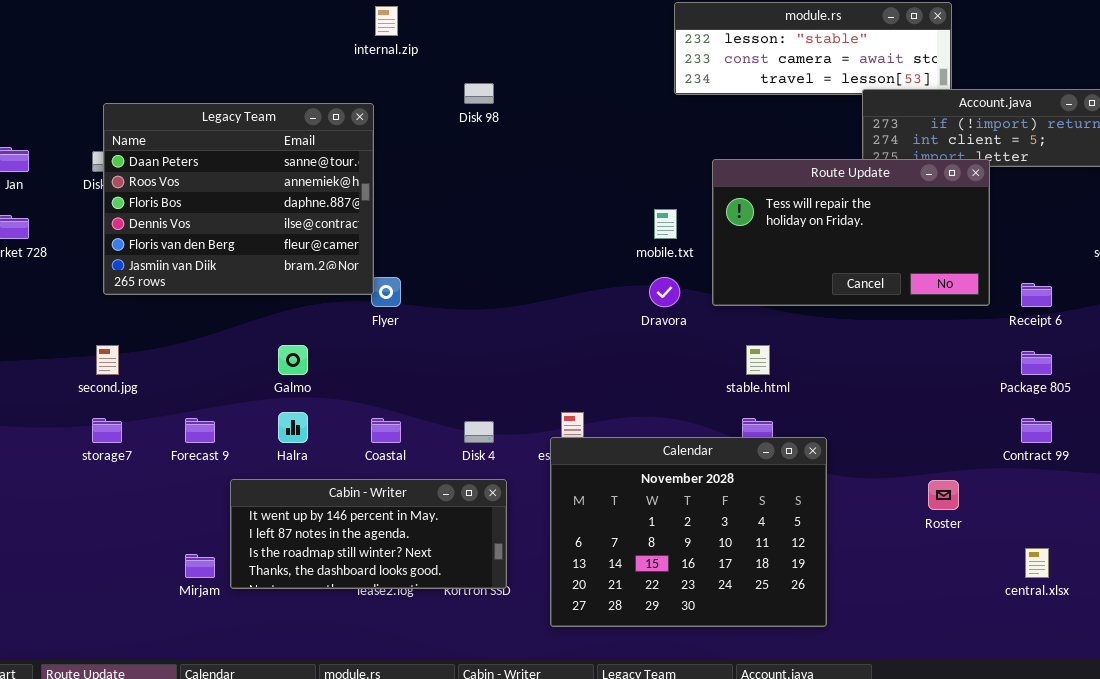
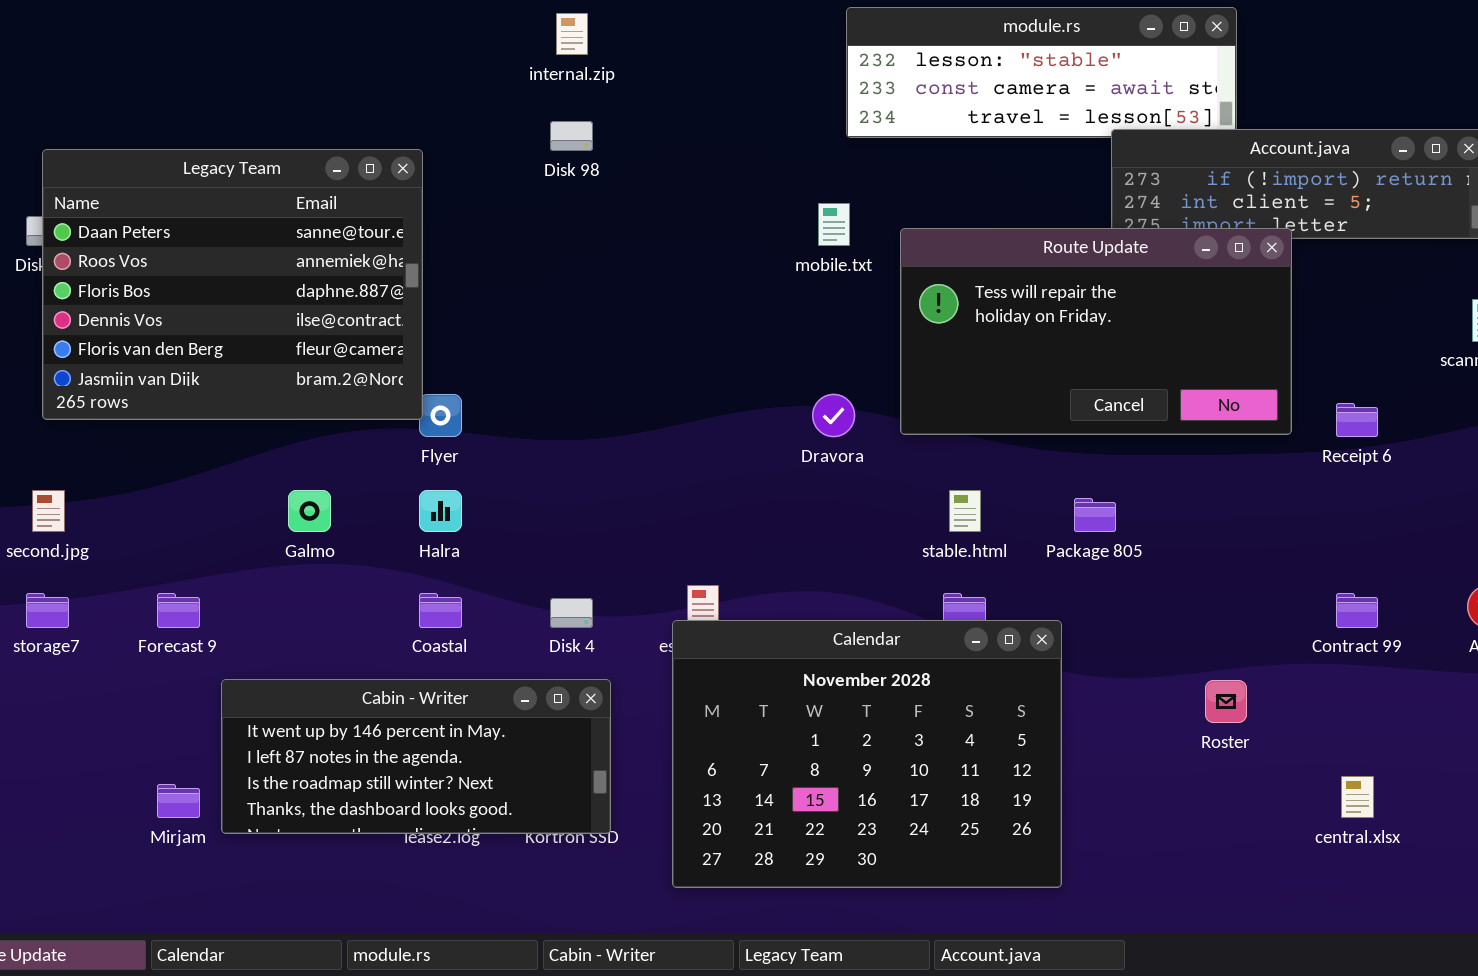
internal.zip: [375,6,398,36] -> [556,13,588,55], moved
mobile.txt: [654,209,677,239] -> [818,203,850,246], moved
Package 805: [1021,351,1052,375] -> [1074,498,1116,532], moved
Halra: [278,412,308,443] -> [419,490,462,532], moved

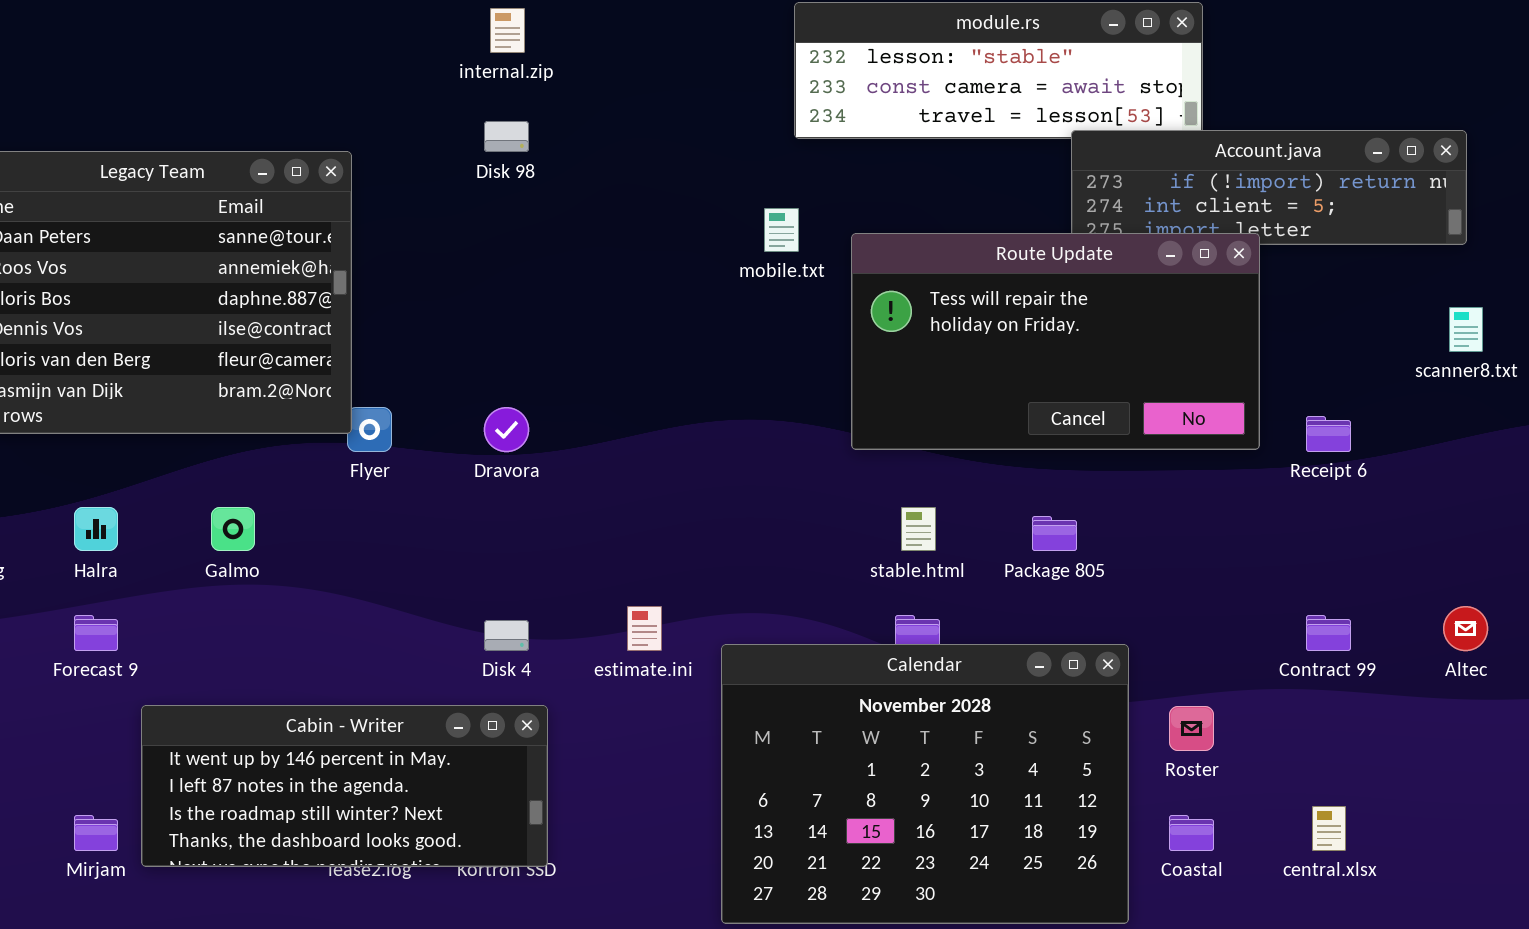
Dravora: [812,394,855,437] -> [484,407,529,452], moved
Halra: [419,490,462,532] -> [74,507,118,551], moved
Coastal: [419,593,462,628] -> [1169,815,1214,851], moved
Calendar: [672,620,1062,888] -> [721,644,1129,924], moved

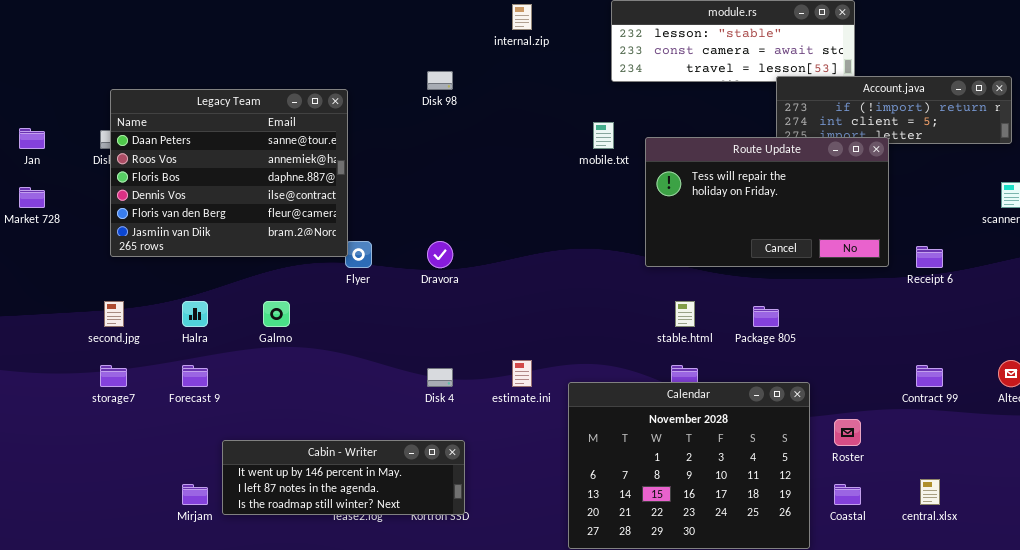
internal.zip: [490,8,525,53] -> [512,4,532,30], moved
Cabin - Writer: [141,705,548,867] -> [222,440,465,515], resized

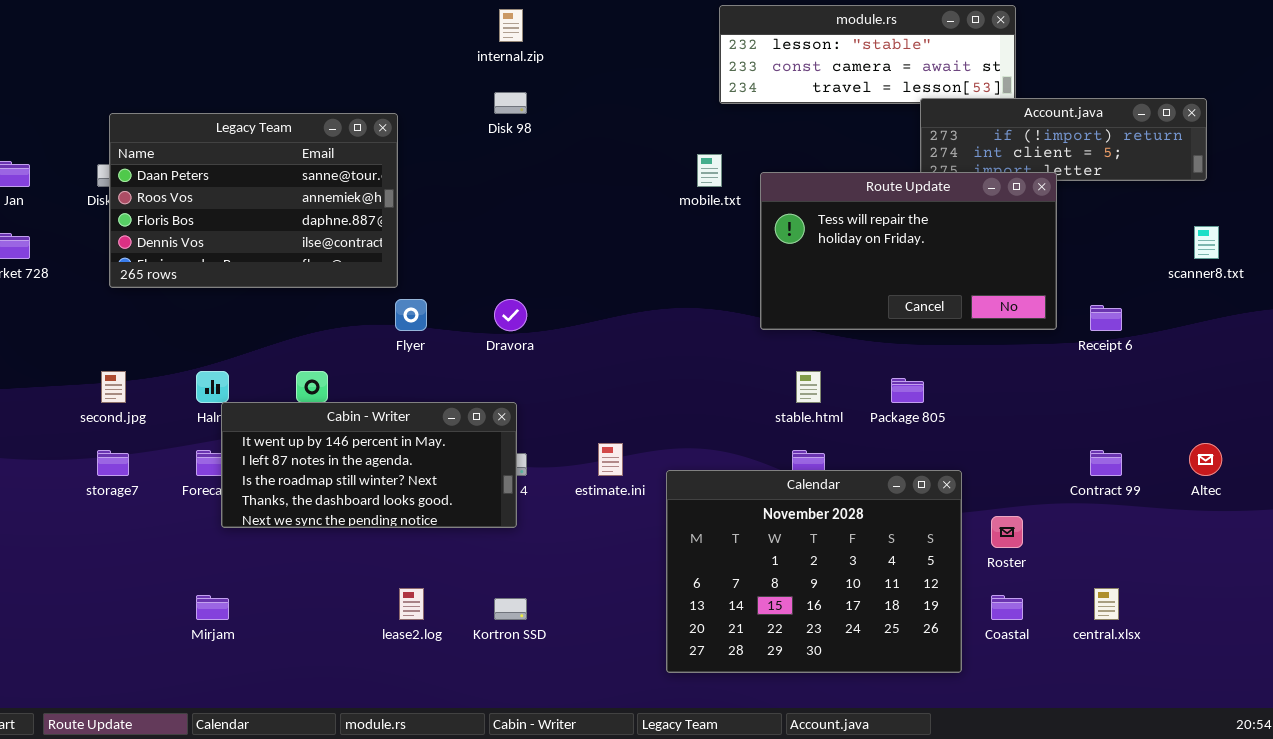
internal.zip: [512,4,532,30] -> [499,9,523,42], moved
Legacy Team: [110,89,348,257] -> [109,113,398,288], resized
Cabin - Writer: [222,440,465,515] -> [221,402,517,528], moved, resized

